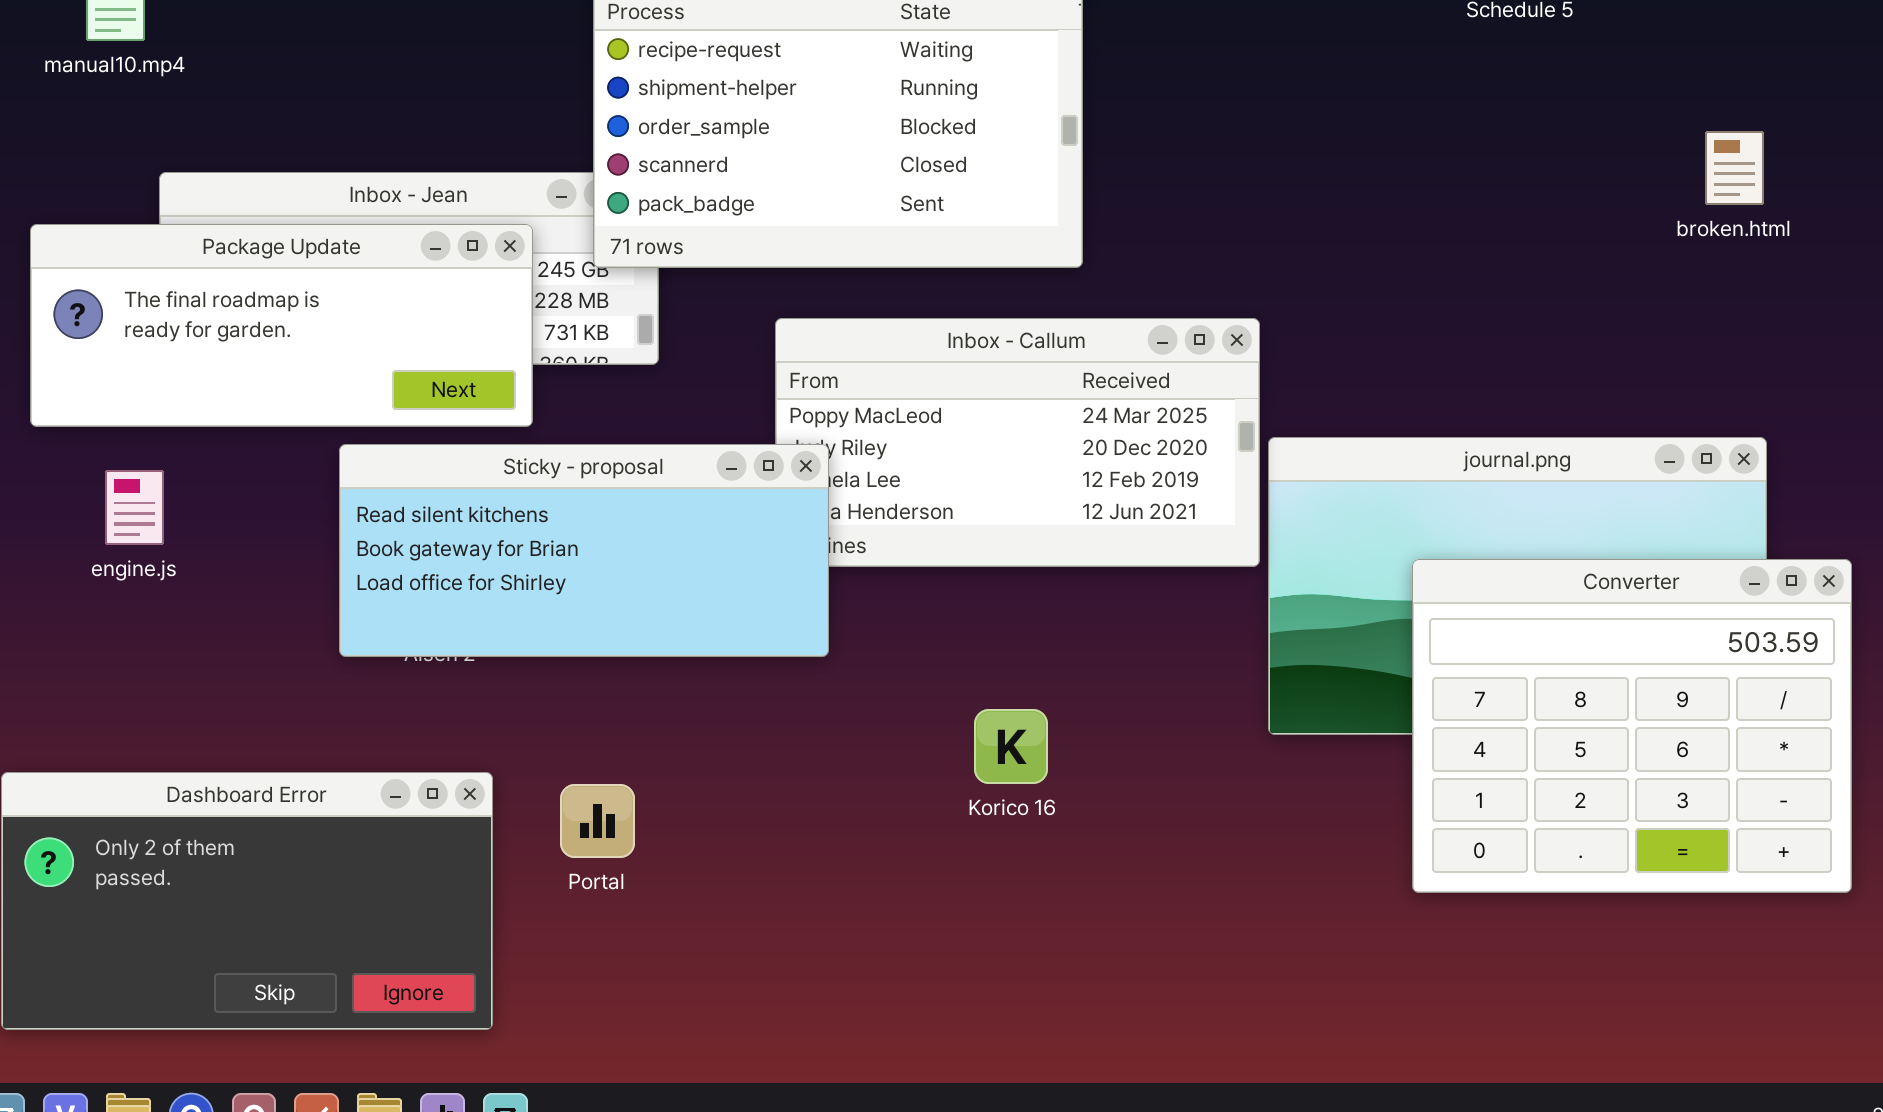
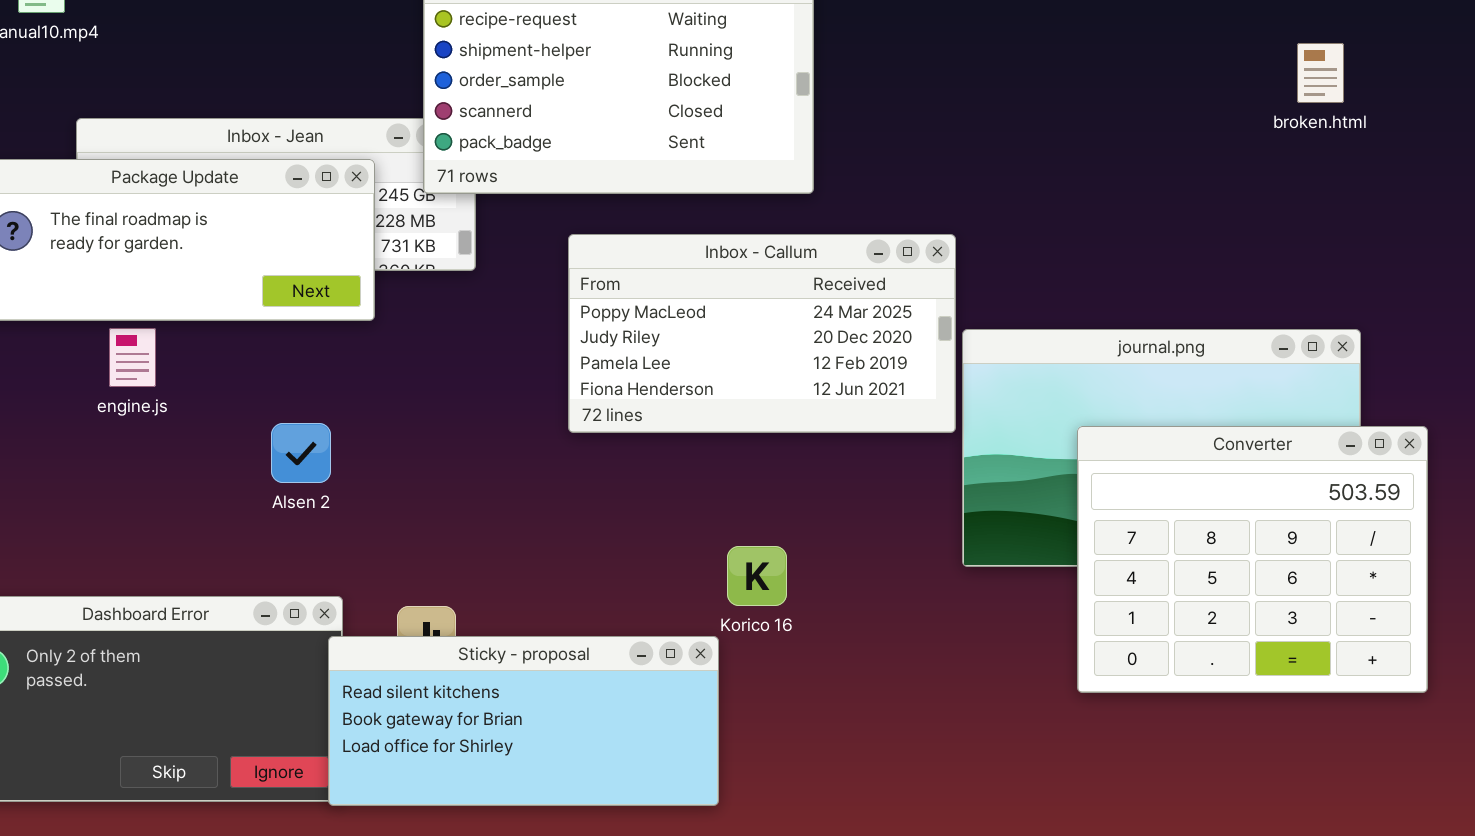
broken.html: [1705,131,1764,205] -> [1297,43,1344,103], moved
Sticky - proposal: [339,444,829,657] -> [328,636,719,806], moved
engine.js: [105,470,164,545] -> [109,328,156,387], moved

